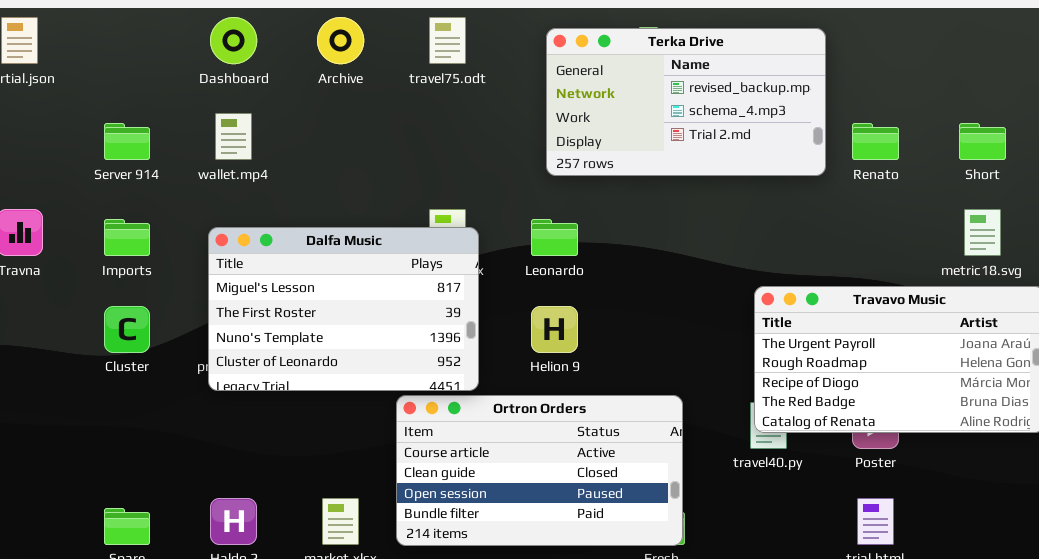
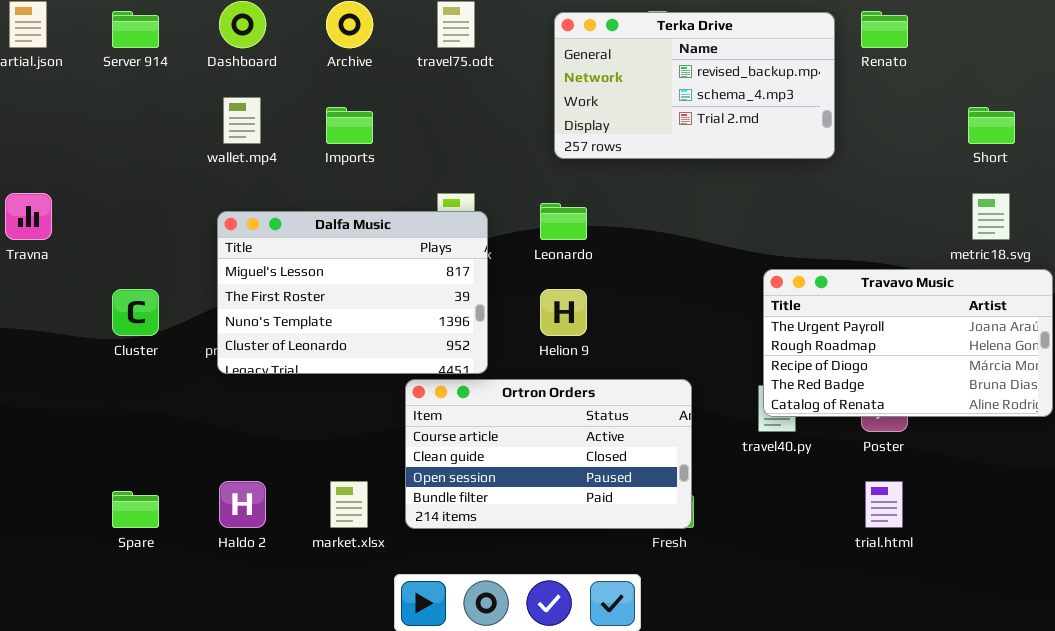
Server 914: [104,123,150,160] -> [112,11,159,48], moved
Renato: [852,123,899,160] -> [861,11,908,48], moved
Imports: [104,219,150,256] -> [326,107,373,144], moved

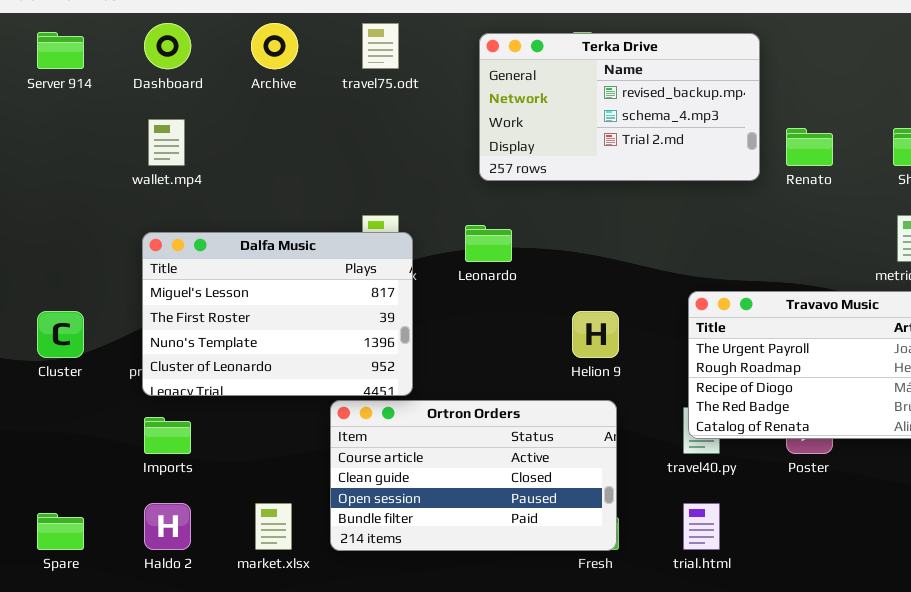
Renato: [861,11,908,48] -> [786,128,833,166], moved
Imports: [326,107,373,144] -> [144,417,191,454], moved
Helion 9: [540,289,587,336] -> [572,311,619,358], moved
trial.html: [865,481,903,528] -> [683,503,720,550], moved

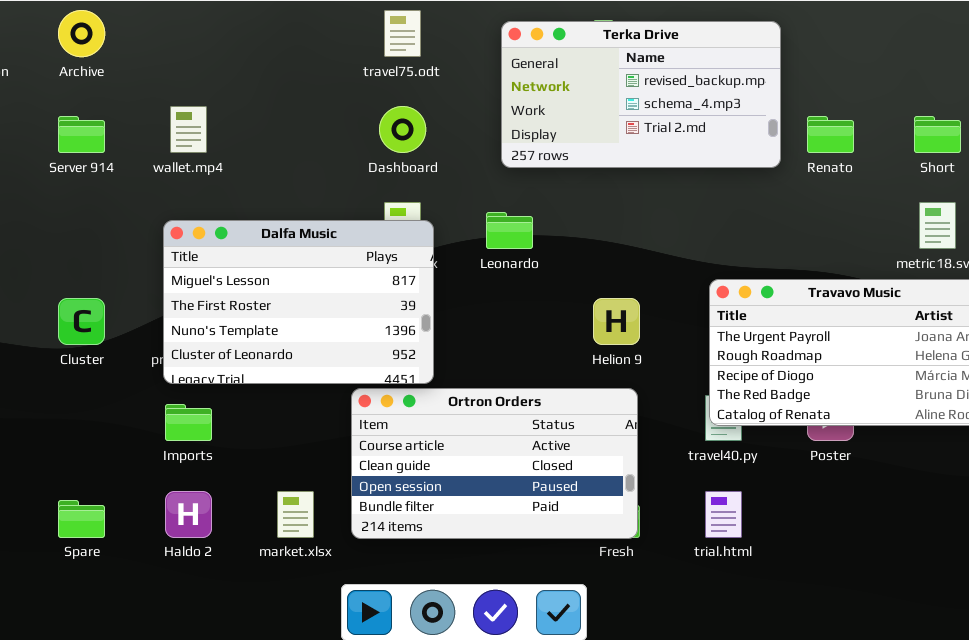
Dashboard: [144,23,191,69] -> [379,106,426,153], moved
Archive: [251,23,298,69] -> [58,10,105,57], moved
Server 914: [37,32,84,69] -> [58,116,105,153], moved

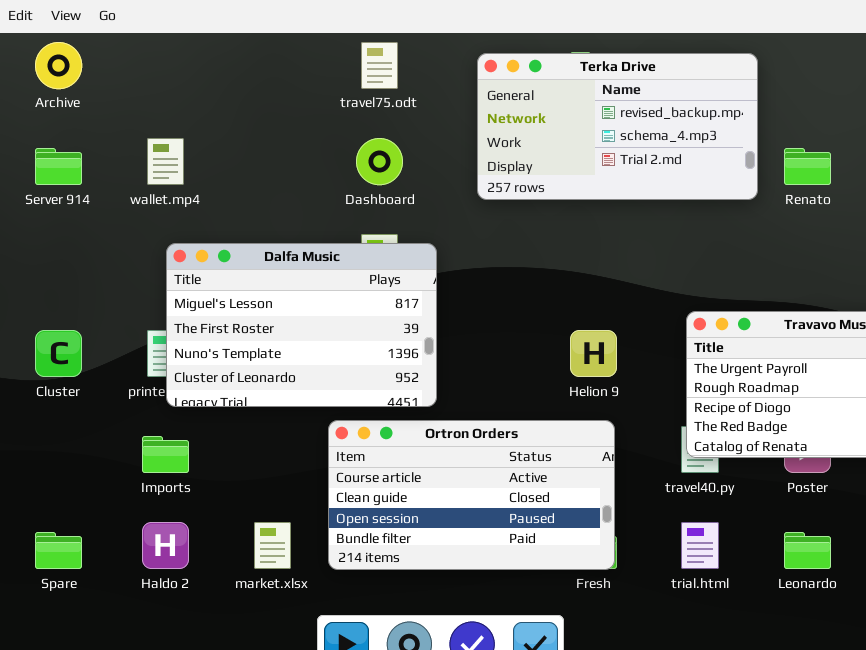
Leonardo: [486,212,533,249] -> [784,532,831,569], moved
Dalfa Music: [163,220,434,384] -> [166,243,437,407], moved

